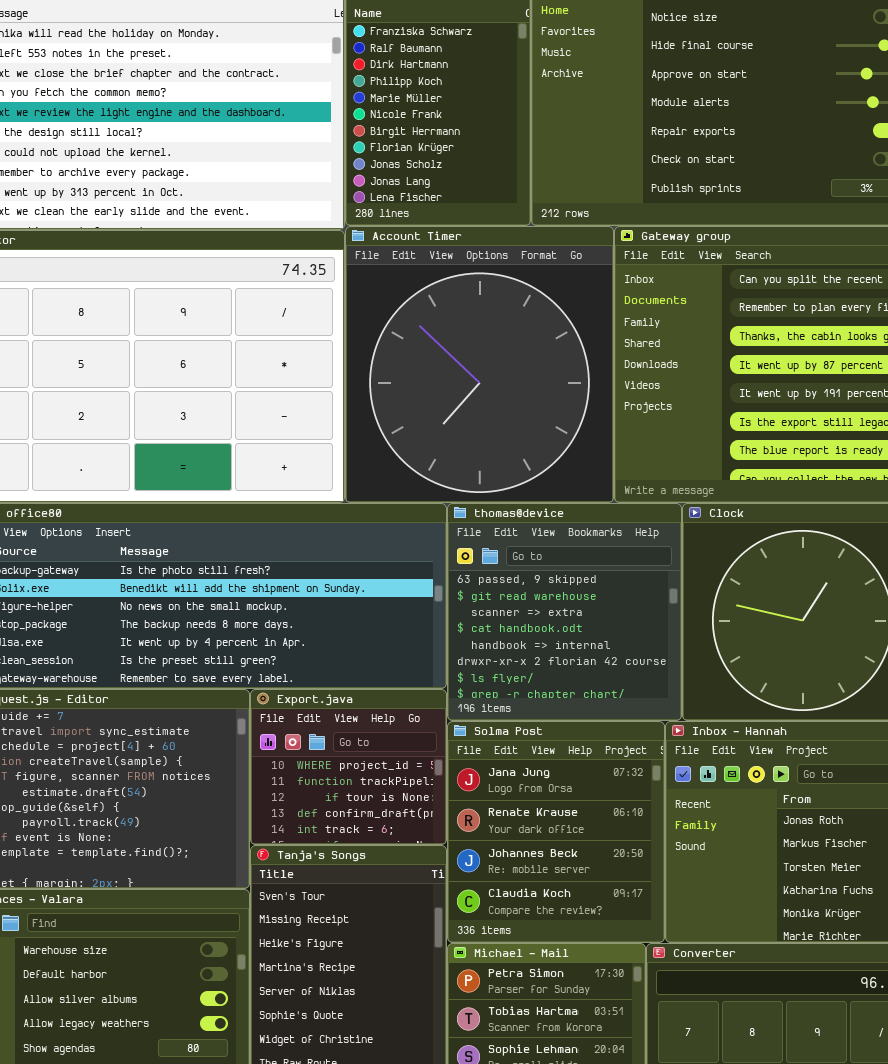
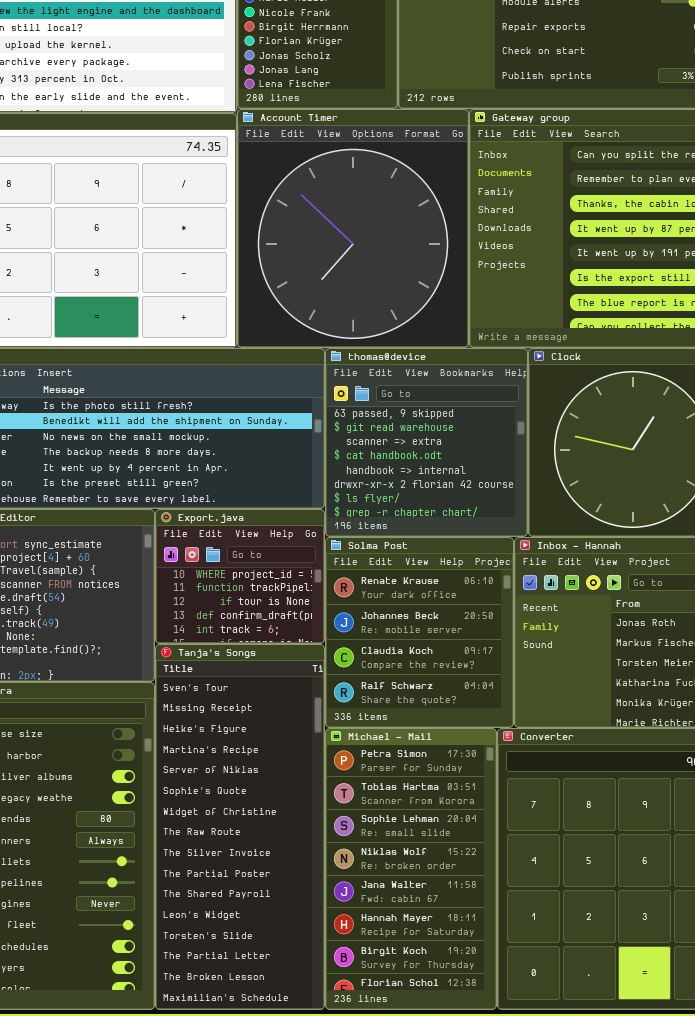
Solma Post: [447,721,665,943] -> [325,537,514,728], scrolled down 1 row

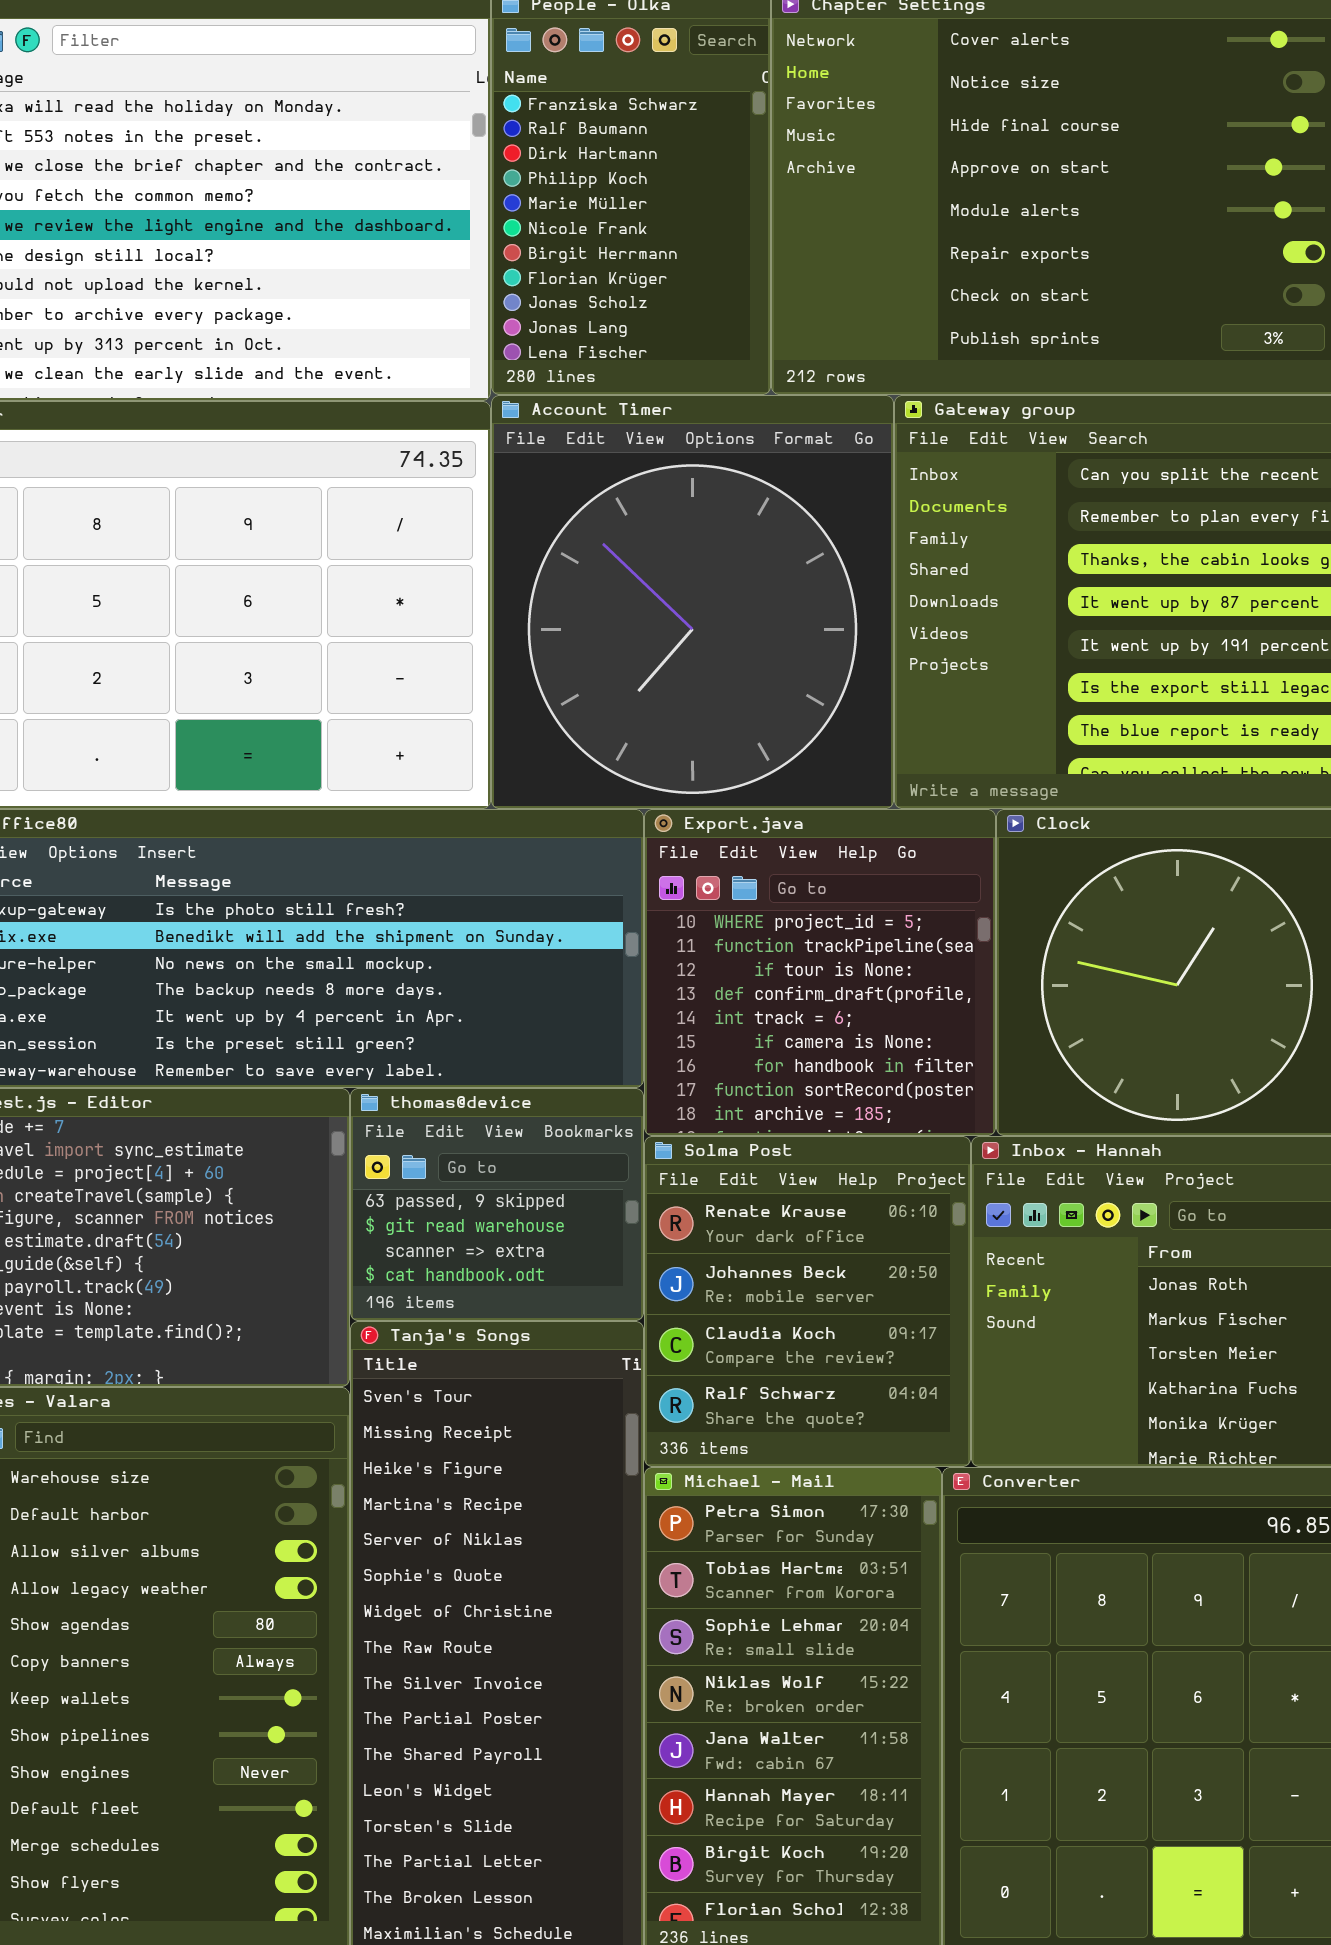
thomas@device: [325,348,528,537] -> [350,1088,644,1321], moved, resized
Export.java: [155,509,325,644] -> [644,809,996,1136], moved, resized

